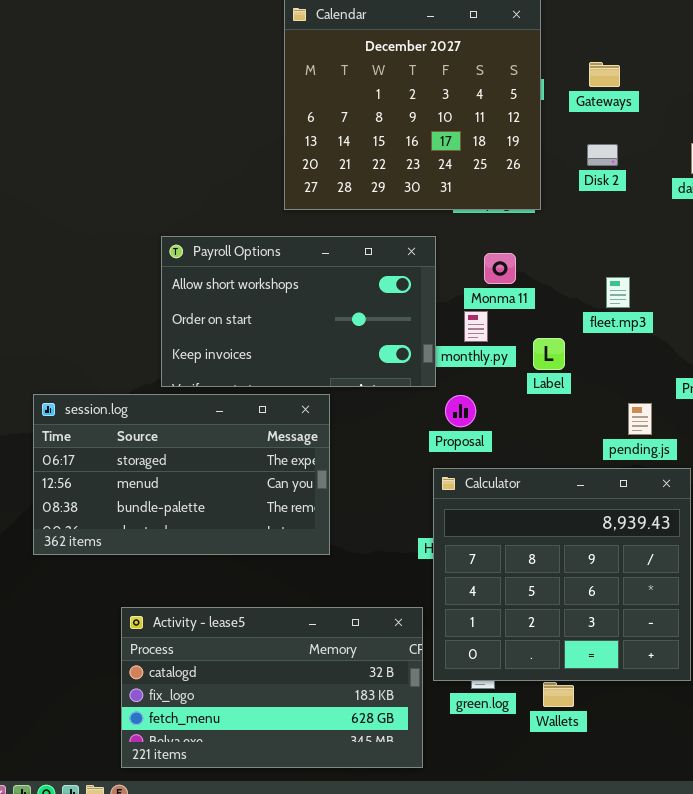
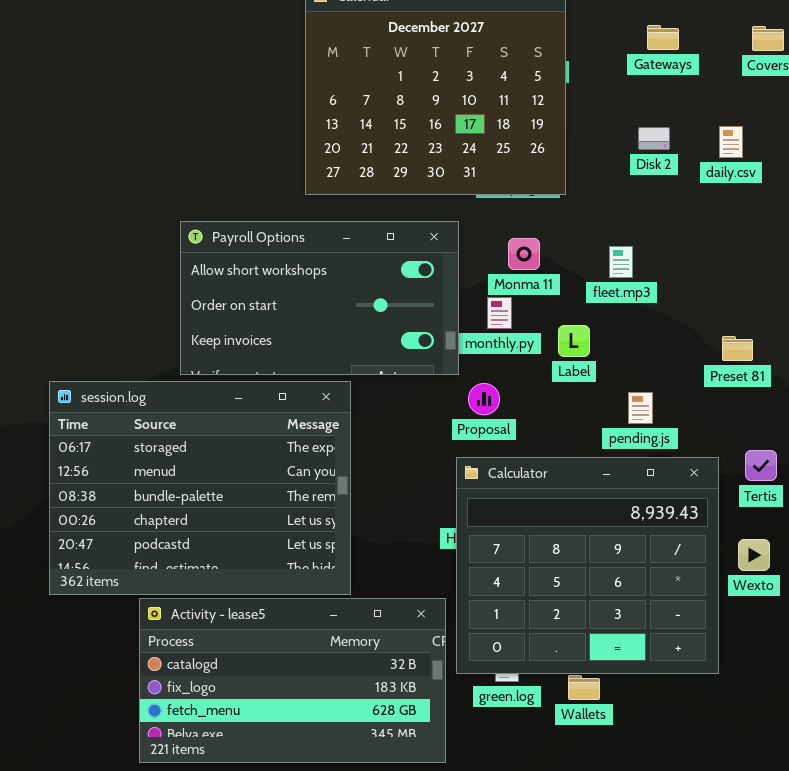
Gateways: [589,62,620,87] -> [647,25,679,50], moved
Disk 2: [587,144,618,166] -> [638,127,670,150], moved
fleet.mp3: [606,277,630,308] -> [609,246,633,278], moved
session.log: [33,394,330,555] -> [49,381,351,595], resized
pending.js: [628,403,652,435] -> [628,392,653,424], moved

